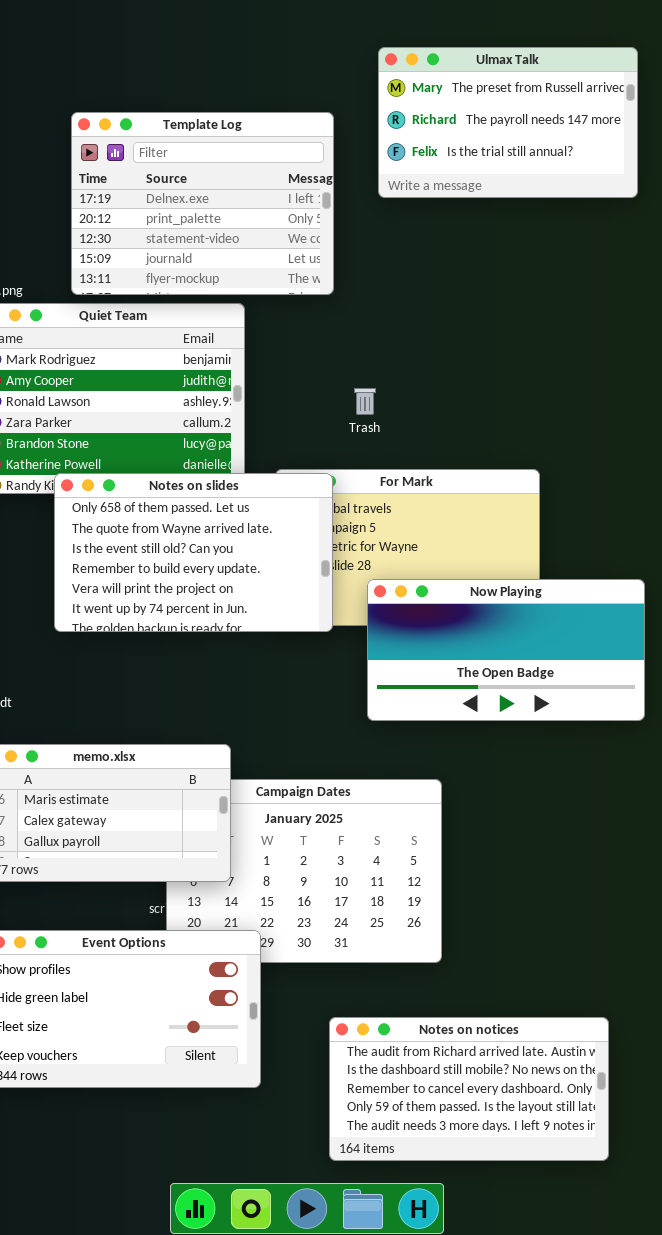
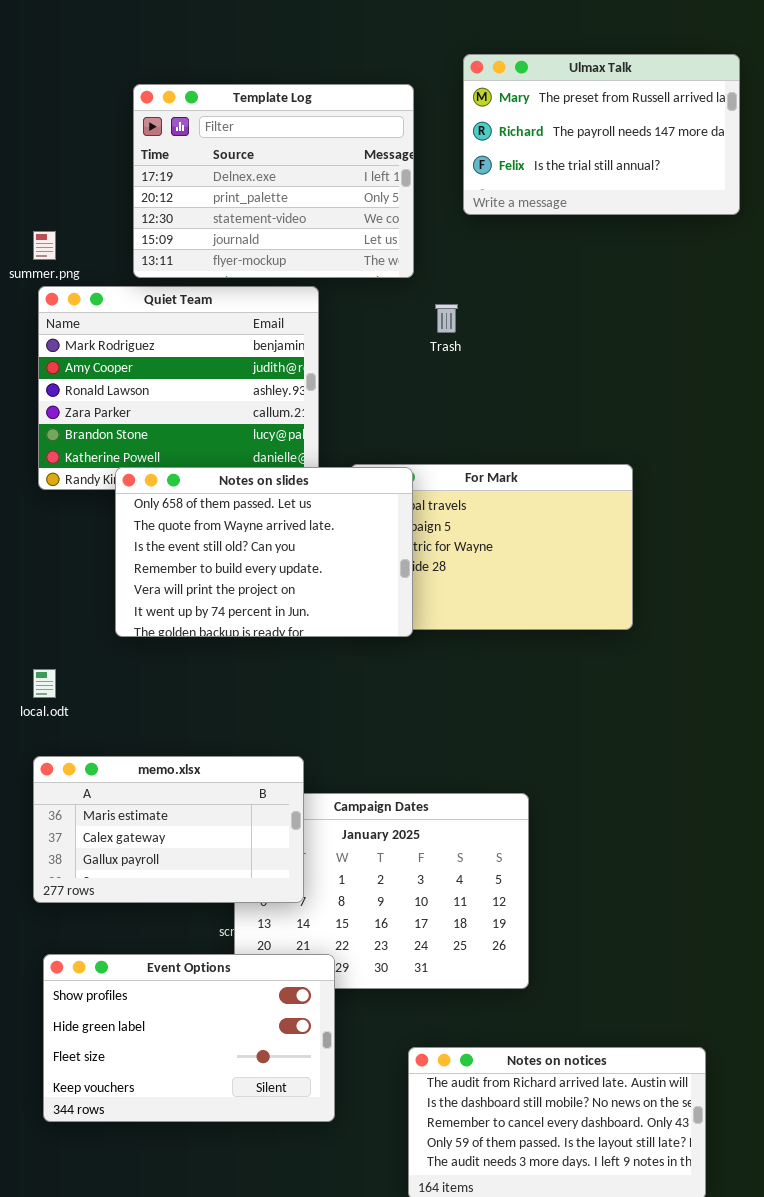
Ulmax Talk: [378,47,638,198] -> [463,54,740,215], moved
Trash: [354,388,376,415] -> [435,304,458,333], moved
Now Playing: [367,579,645,721] -> none, closed

